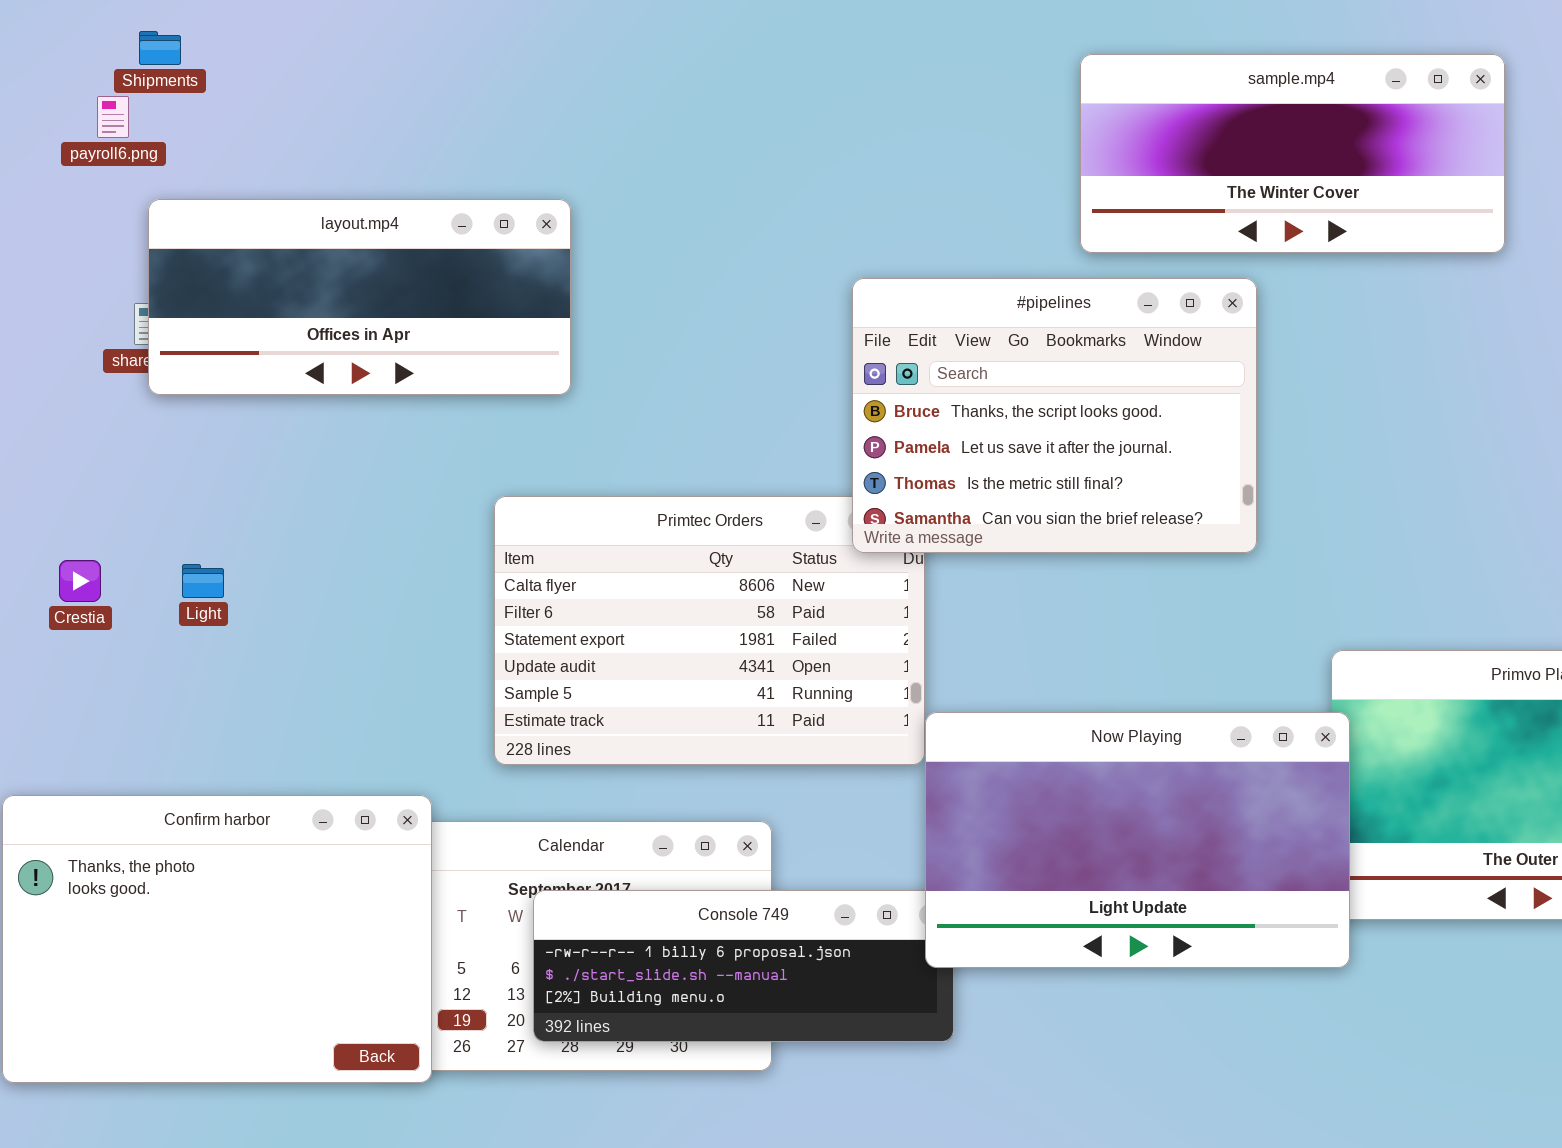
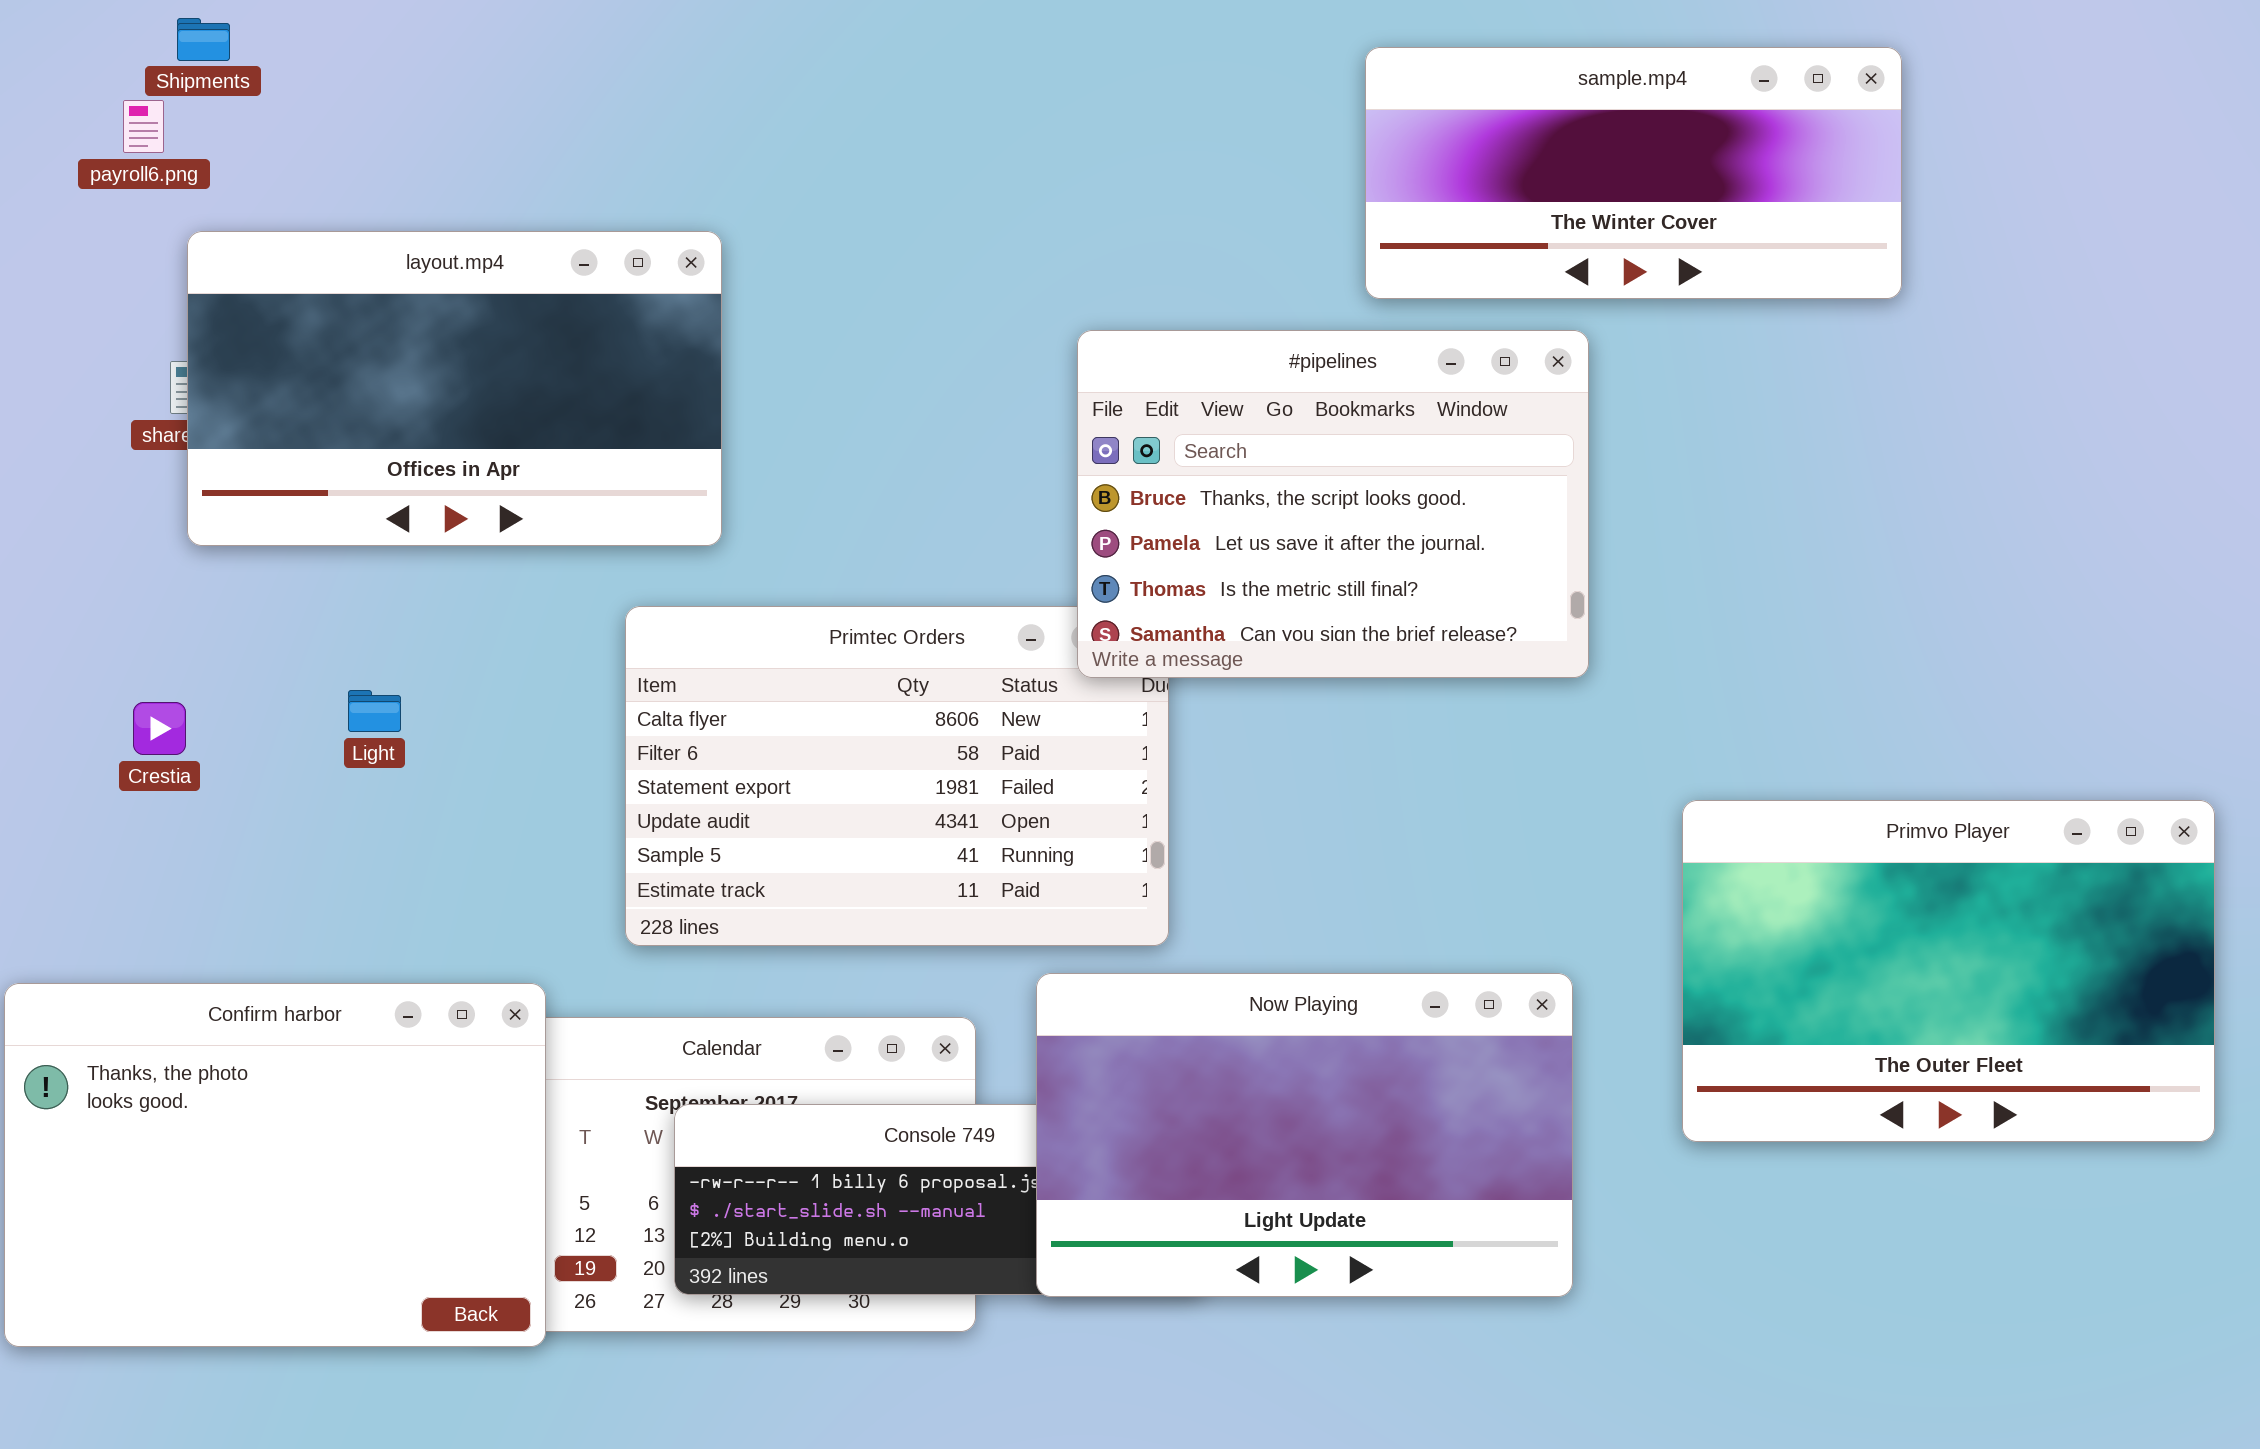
layout.mp4: [148,199,571,395] -> [187,231,722,546], resized
Crestia: [59,560,101,602] -> [133,702,186,755], moved
Light: [182,564,224,598] -> [348,690,401,732], moved
Now Playing: [925,712,1350,968] -> [1036,973,1573,1297], moved

